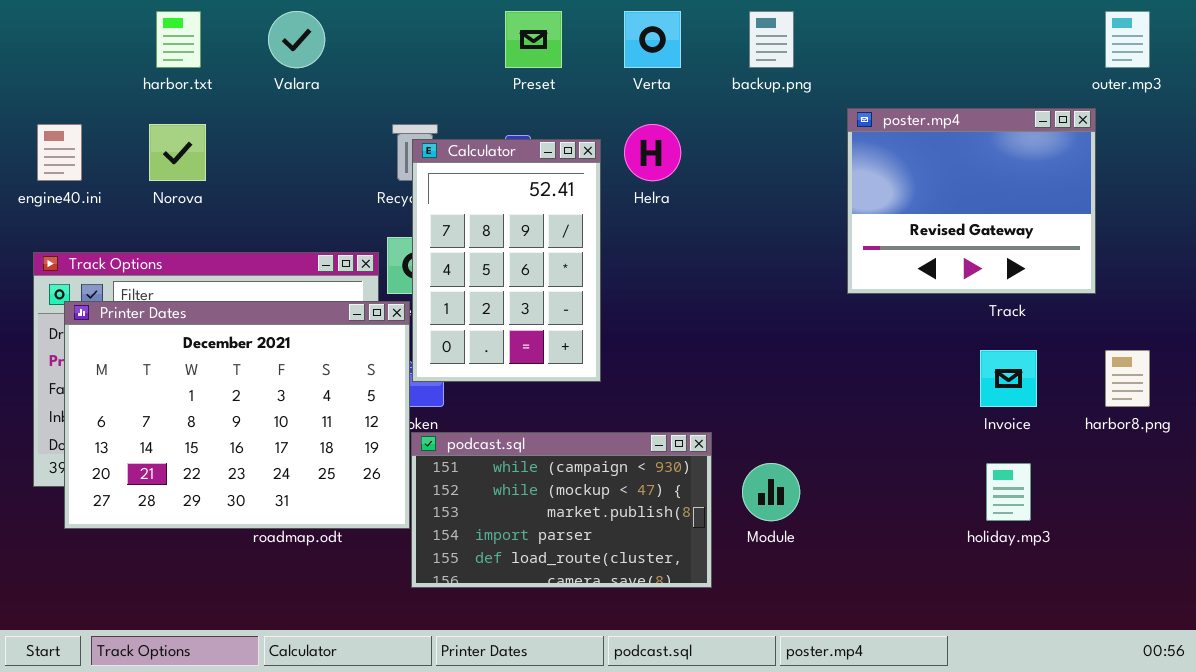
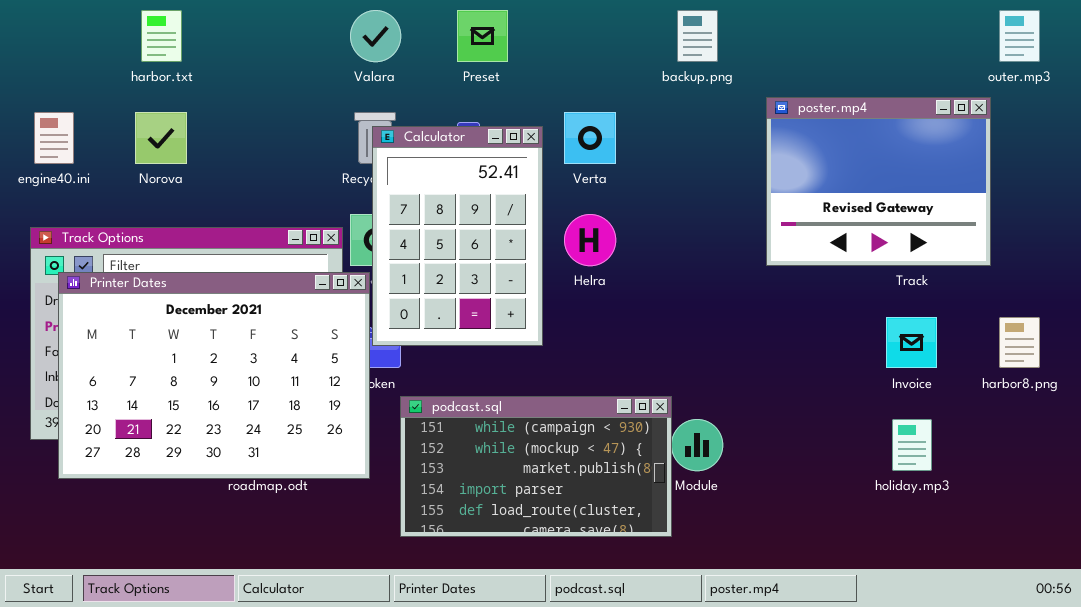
Valara: [268,11,325,68] -> [350,10,401,62], moved
Verta: [624,11,681,68] -> [564,112,616,164], moved
Helra: [624,124,681,181] -> [564,214,616,266], moved
podcast.sql: [411,432,712,588] -> [400,396,672,537], moved

